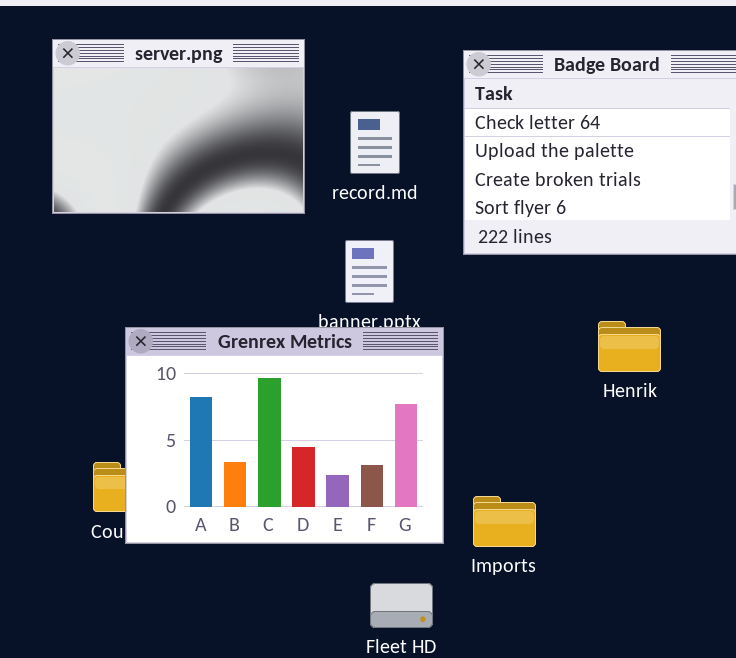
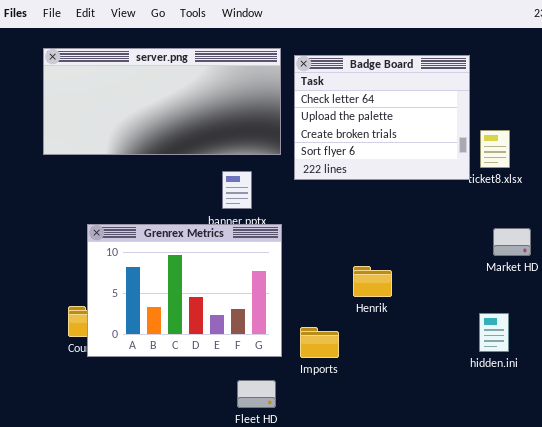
server.png: [52,39,305,214] -> [43,48,281,155], resized
Henrik: [598,321,661,372] -> [353,266,392,297], moved

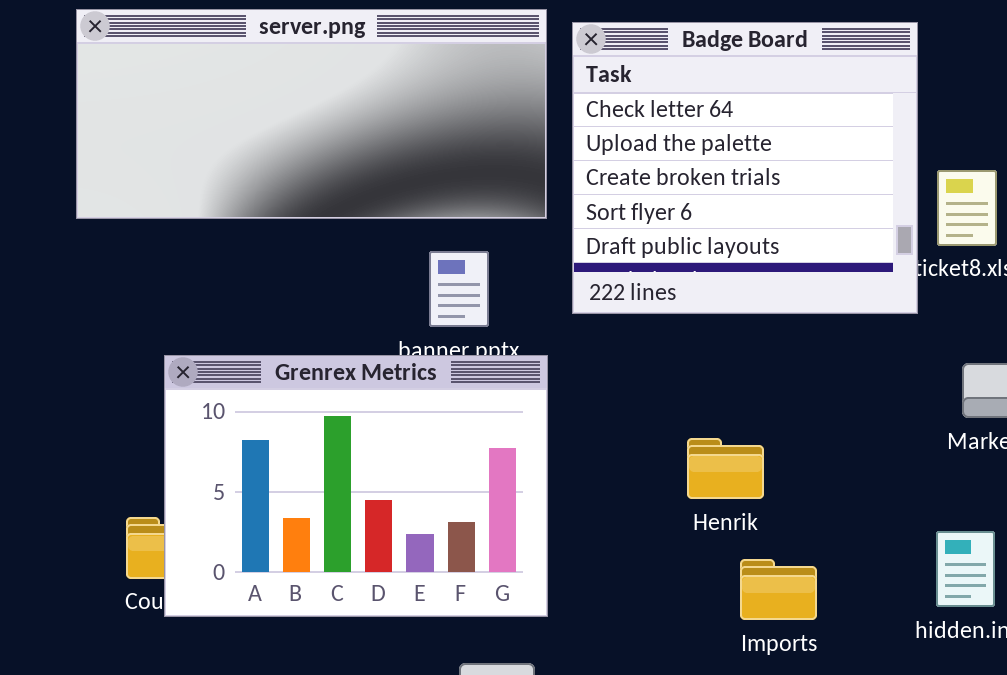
Badge Board: [294,55,470,180] -> [572,22,918,314], resized
Imports: [300,327,339,358] -> [740,559,817,620], moved

